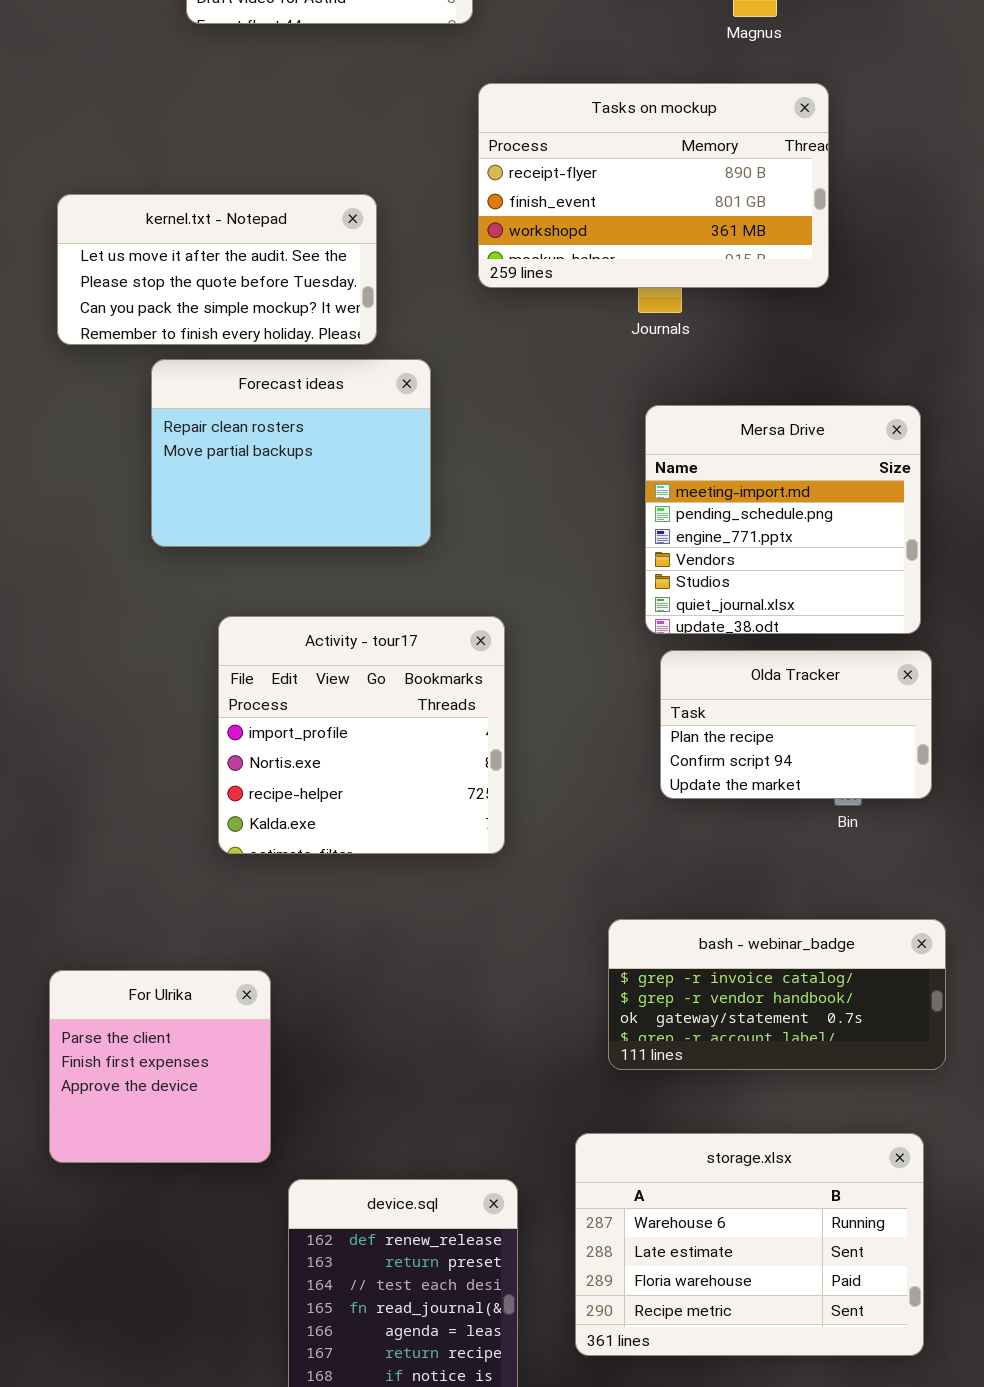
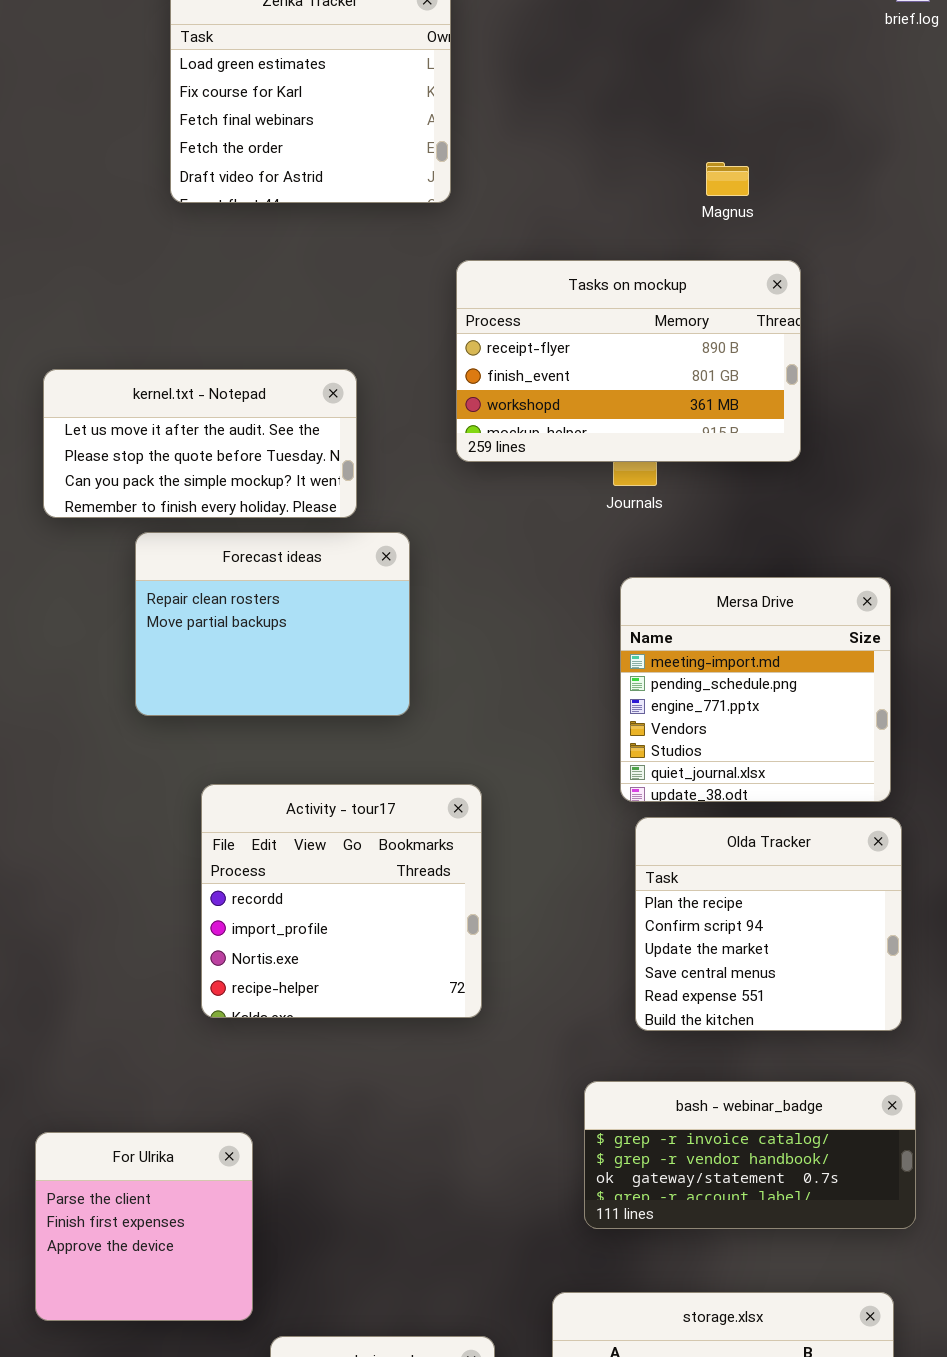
Activity - tour17: [218,616,505,854] -> [201,784,482,1018], scrolled up 1 row
Olda Tracker: [660,650,932,799] -> [635,817,902,1031], resized

